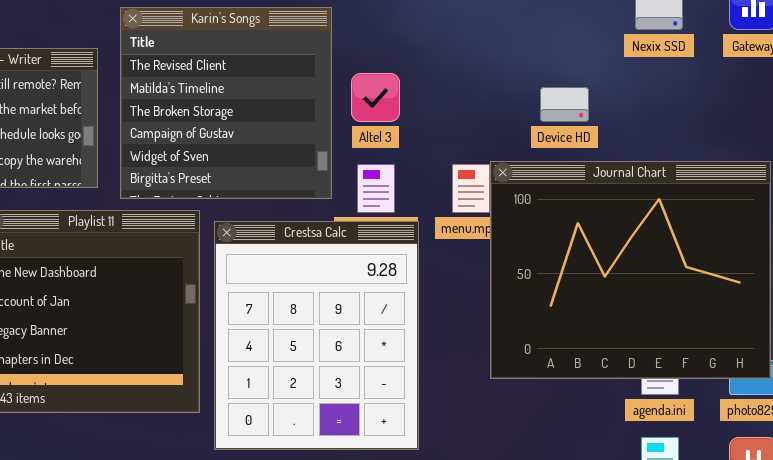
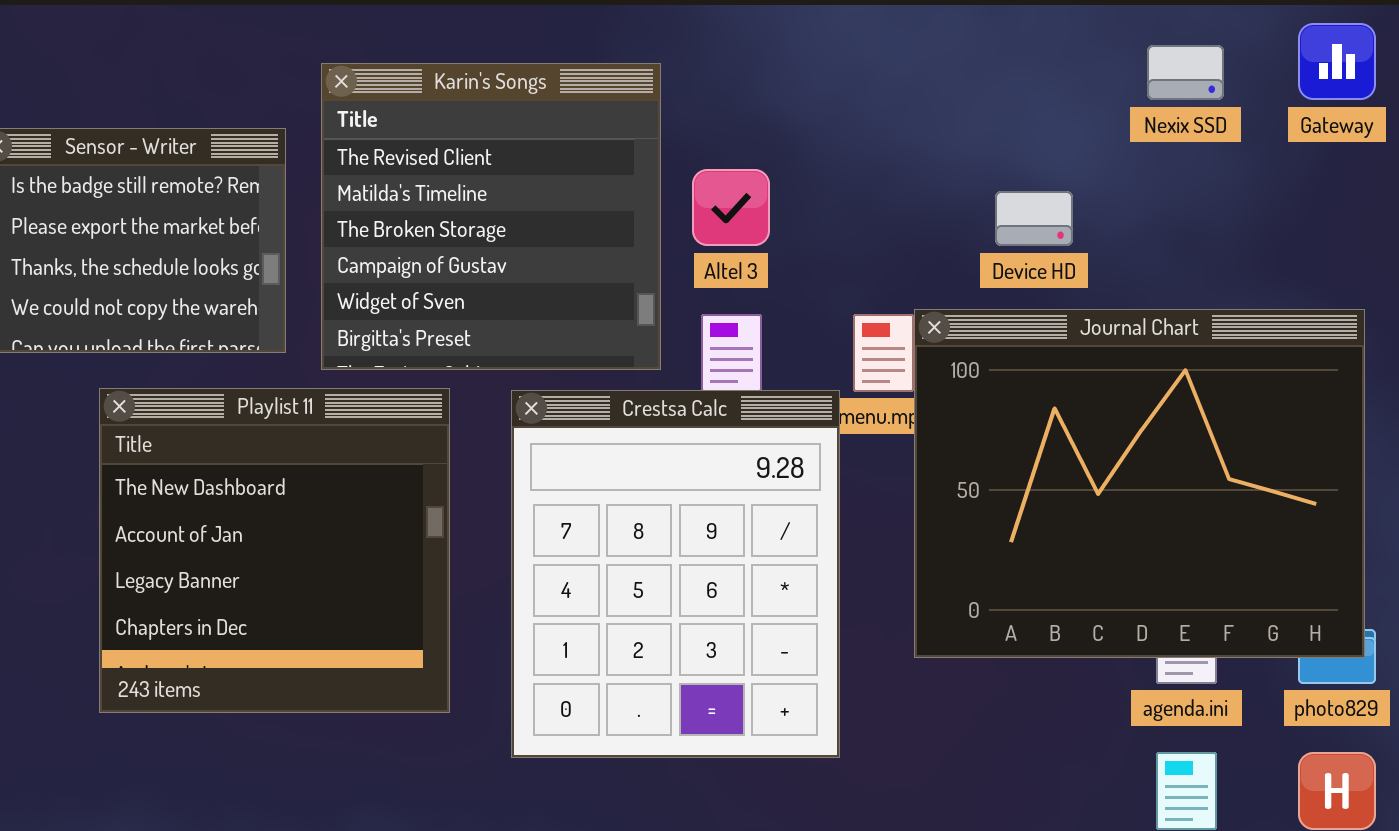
Crestsa Calc: [214,221,419,450] -> [511,390,840,758], moved

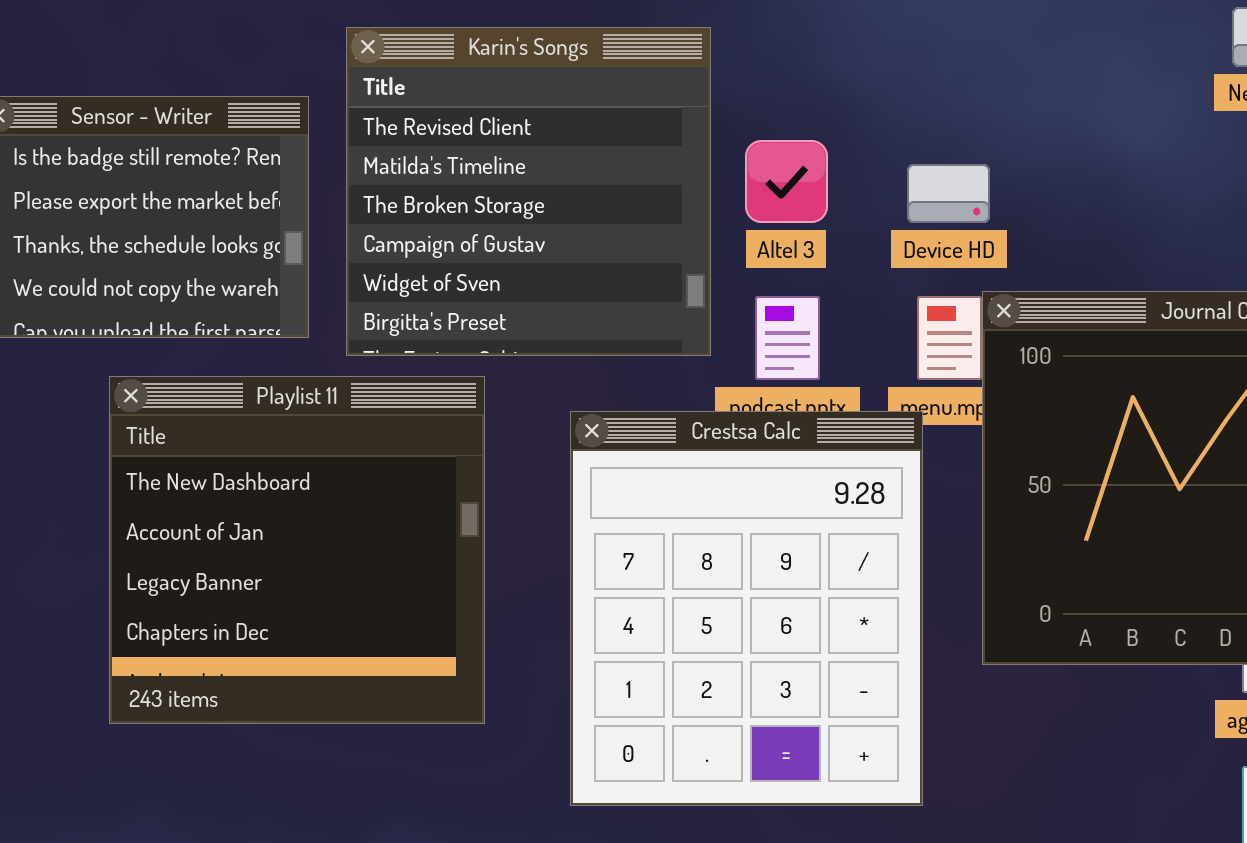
Device HD: [995,191,1073,246] -> [907,164,990,223], moved
Crestsa Calc: [511,390,840,758] -> [570,411,923,806], moved

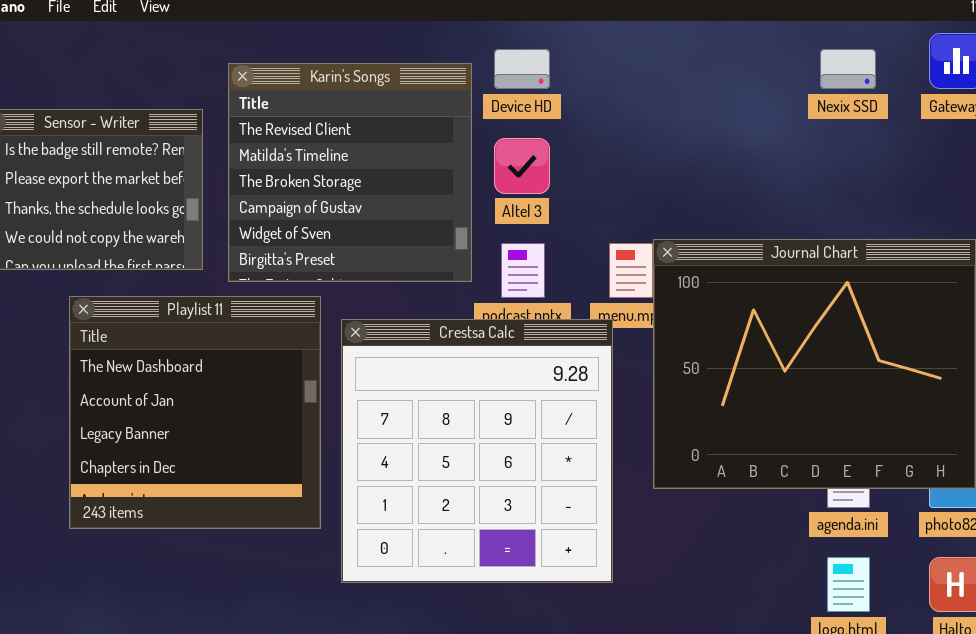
Device HD: [907,164,990,223] -> [494,49,550,89], moved
Crestsa Calc: [570,411,923,806] -> [341,319,613,583], resized

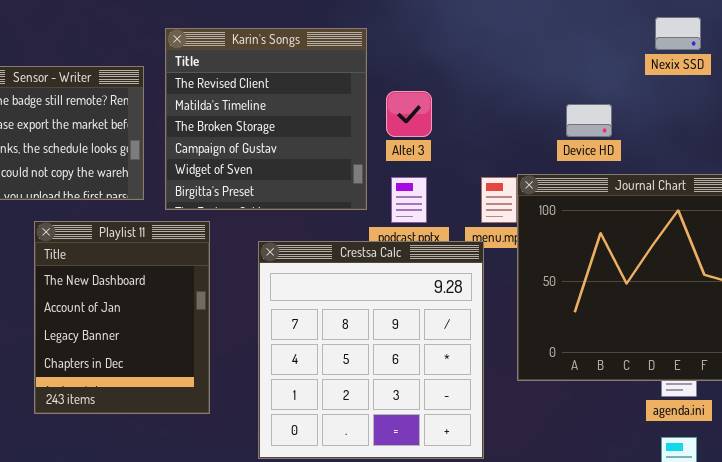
Device HD: [494,49,550,89] -> [566,104,612,137], moved
Playlist 11: [69,296,321,529] -> [34,221,210,414], resized

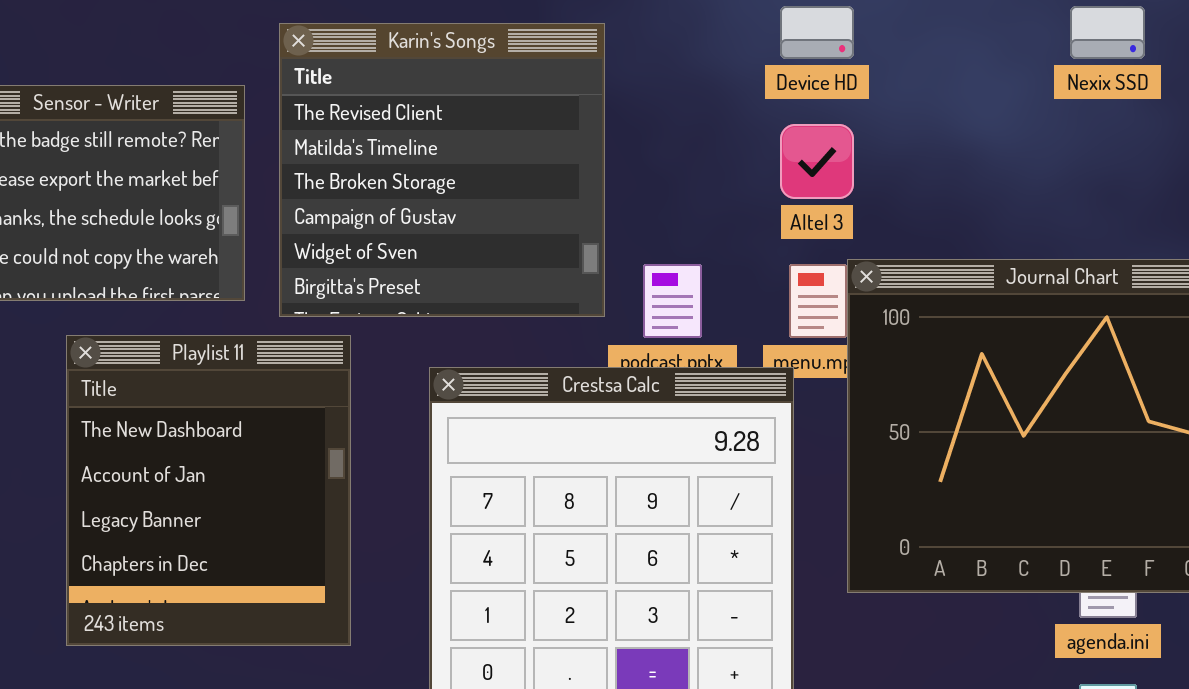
Altel 3: [386,91,432,137] -> [780,124,854,199], moved
Device HD: [566,104,612,137] -> [780,6,854,59], moved

